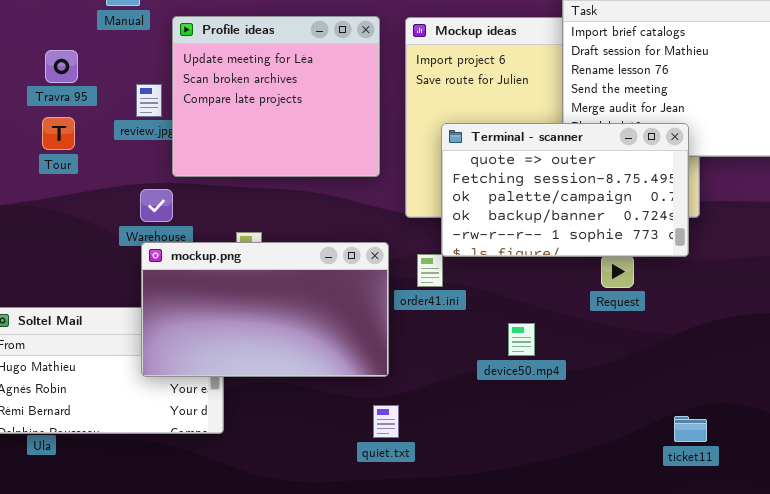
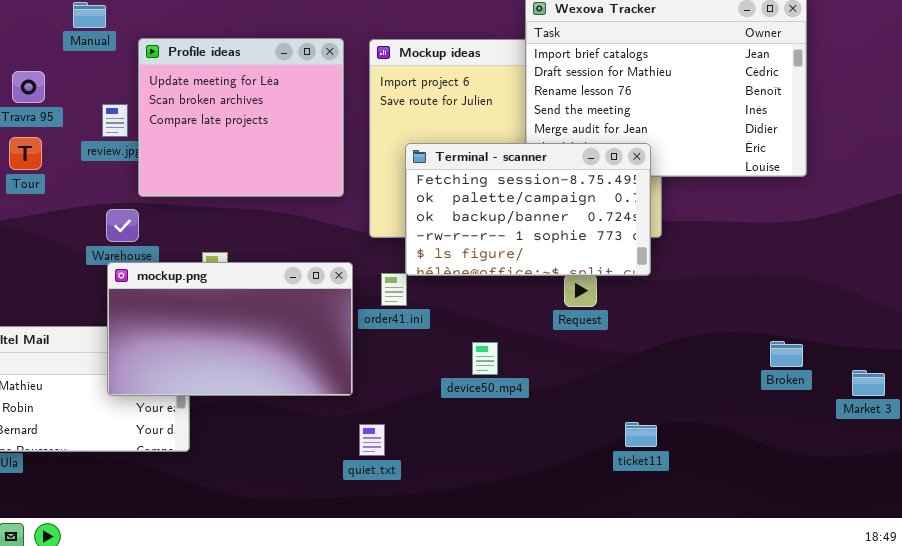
Terminal - scanner: [441,123,689,257] -> [405,143,651,276], scrolled down 1 row
quiet.txt: [373,405,399,438] -> [359,424,385,456], moved
ticket11: [674,416,707,442] -> [625,422,657,447], moved

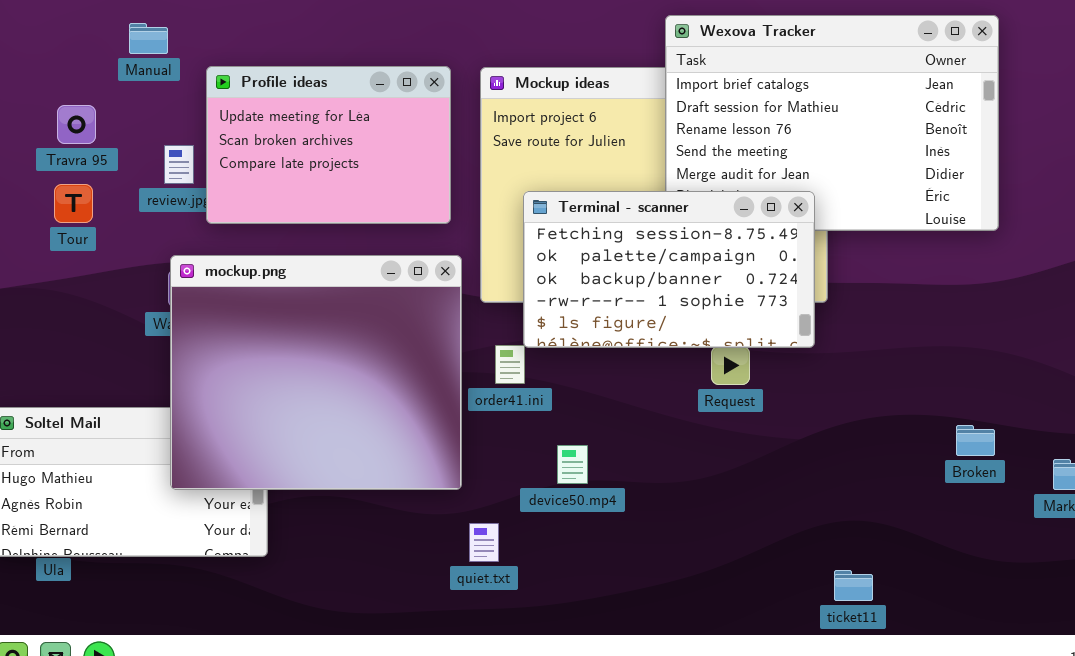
Profile ideas: [138,38,344,197] -> [206,66,451,224], resized
mockup.png: [107,262,353,396] -> [170,255,462,490], resized
device50.mp4: [472,342,498,375] -> [557,445,588,484], moved
ticket11: [625,422,657,447] -> [834,570,873,601], moved

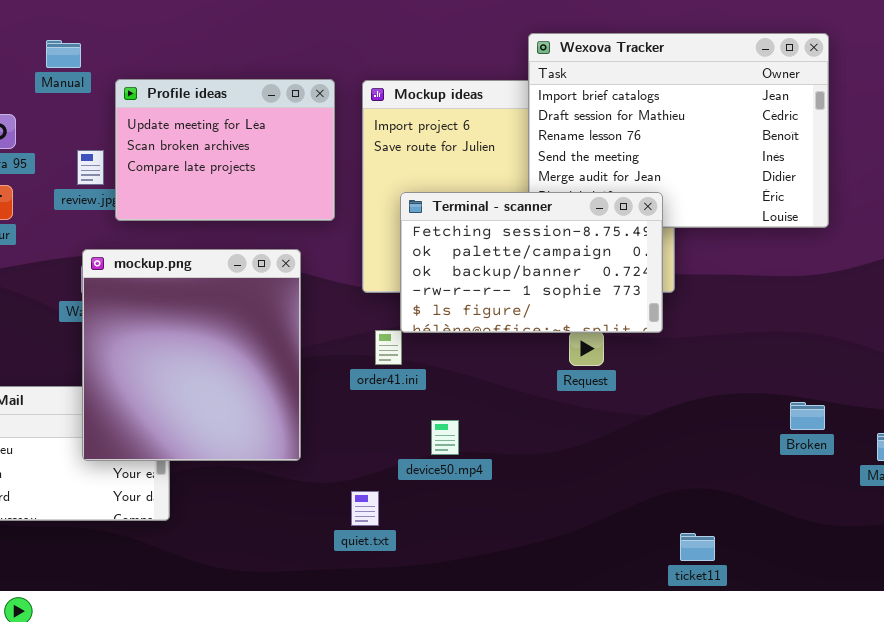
mockup.png: [170,255,462,490] -> [82,249,301,461], resized

